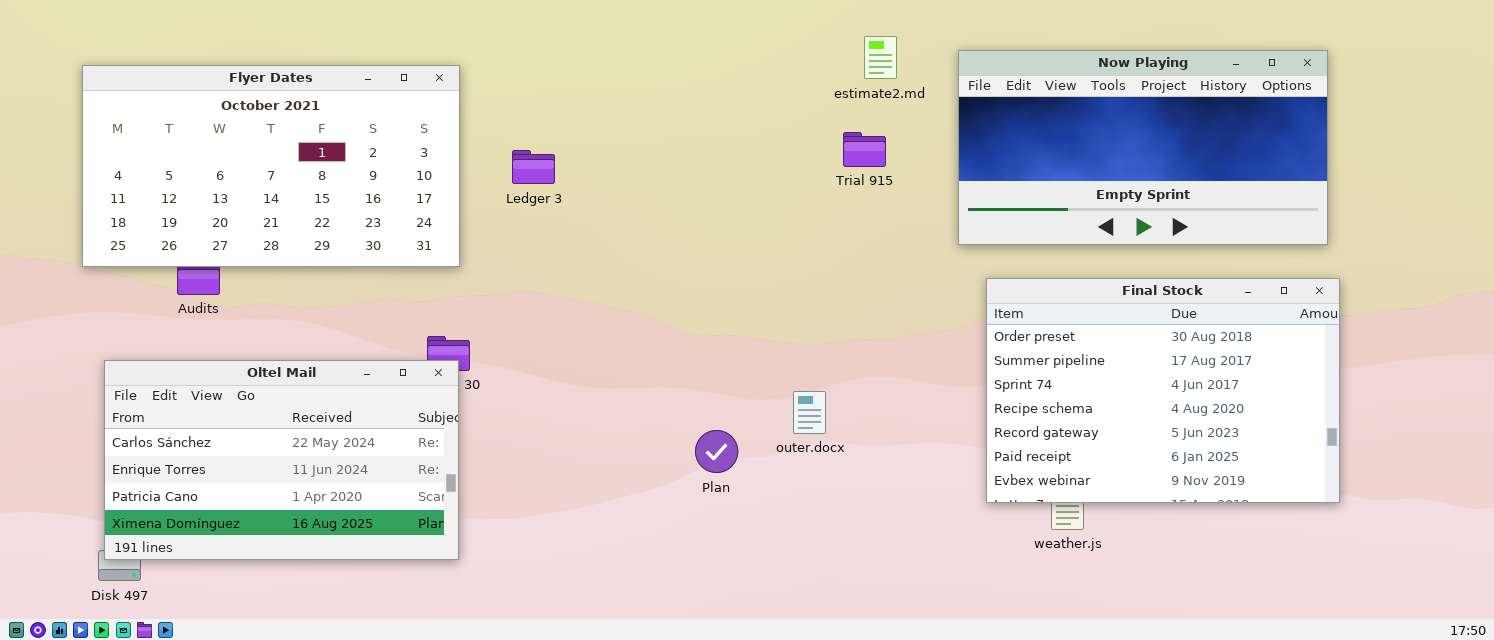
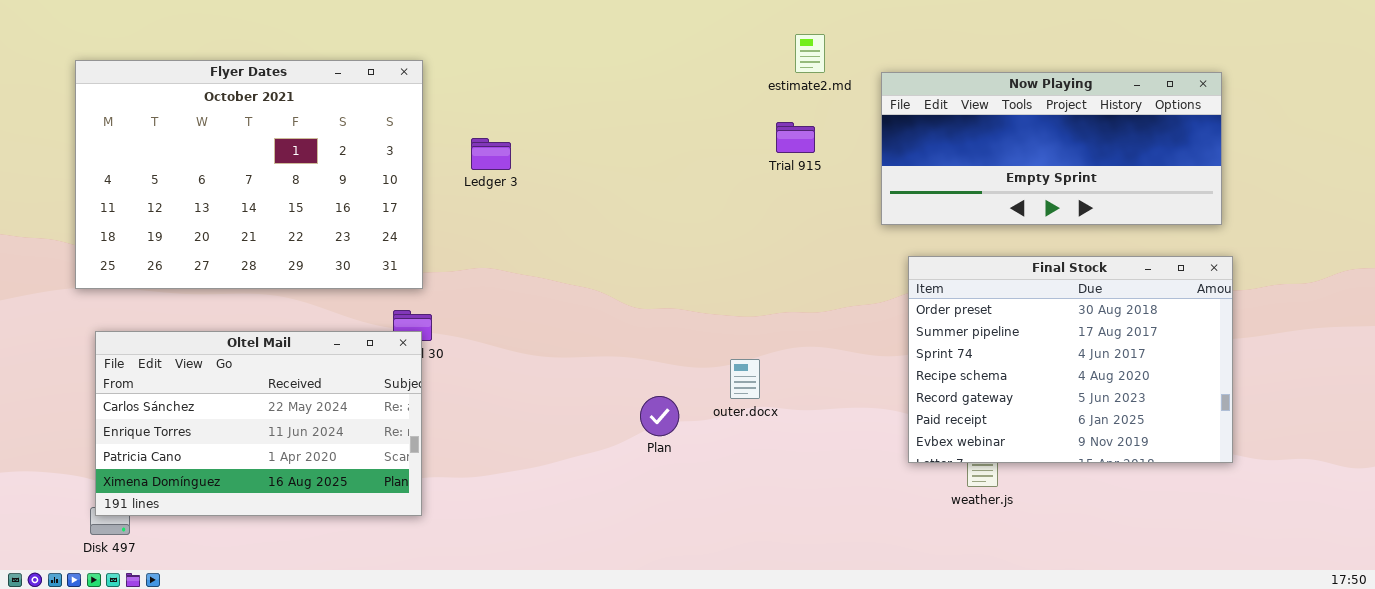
Now Playing: [958,50,1328,245] -> [881,72,1222,225], resized
Flyer Dates: [82,65,460,267] -> [75,60,423,289], resized

